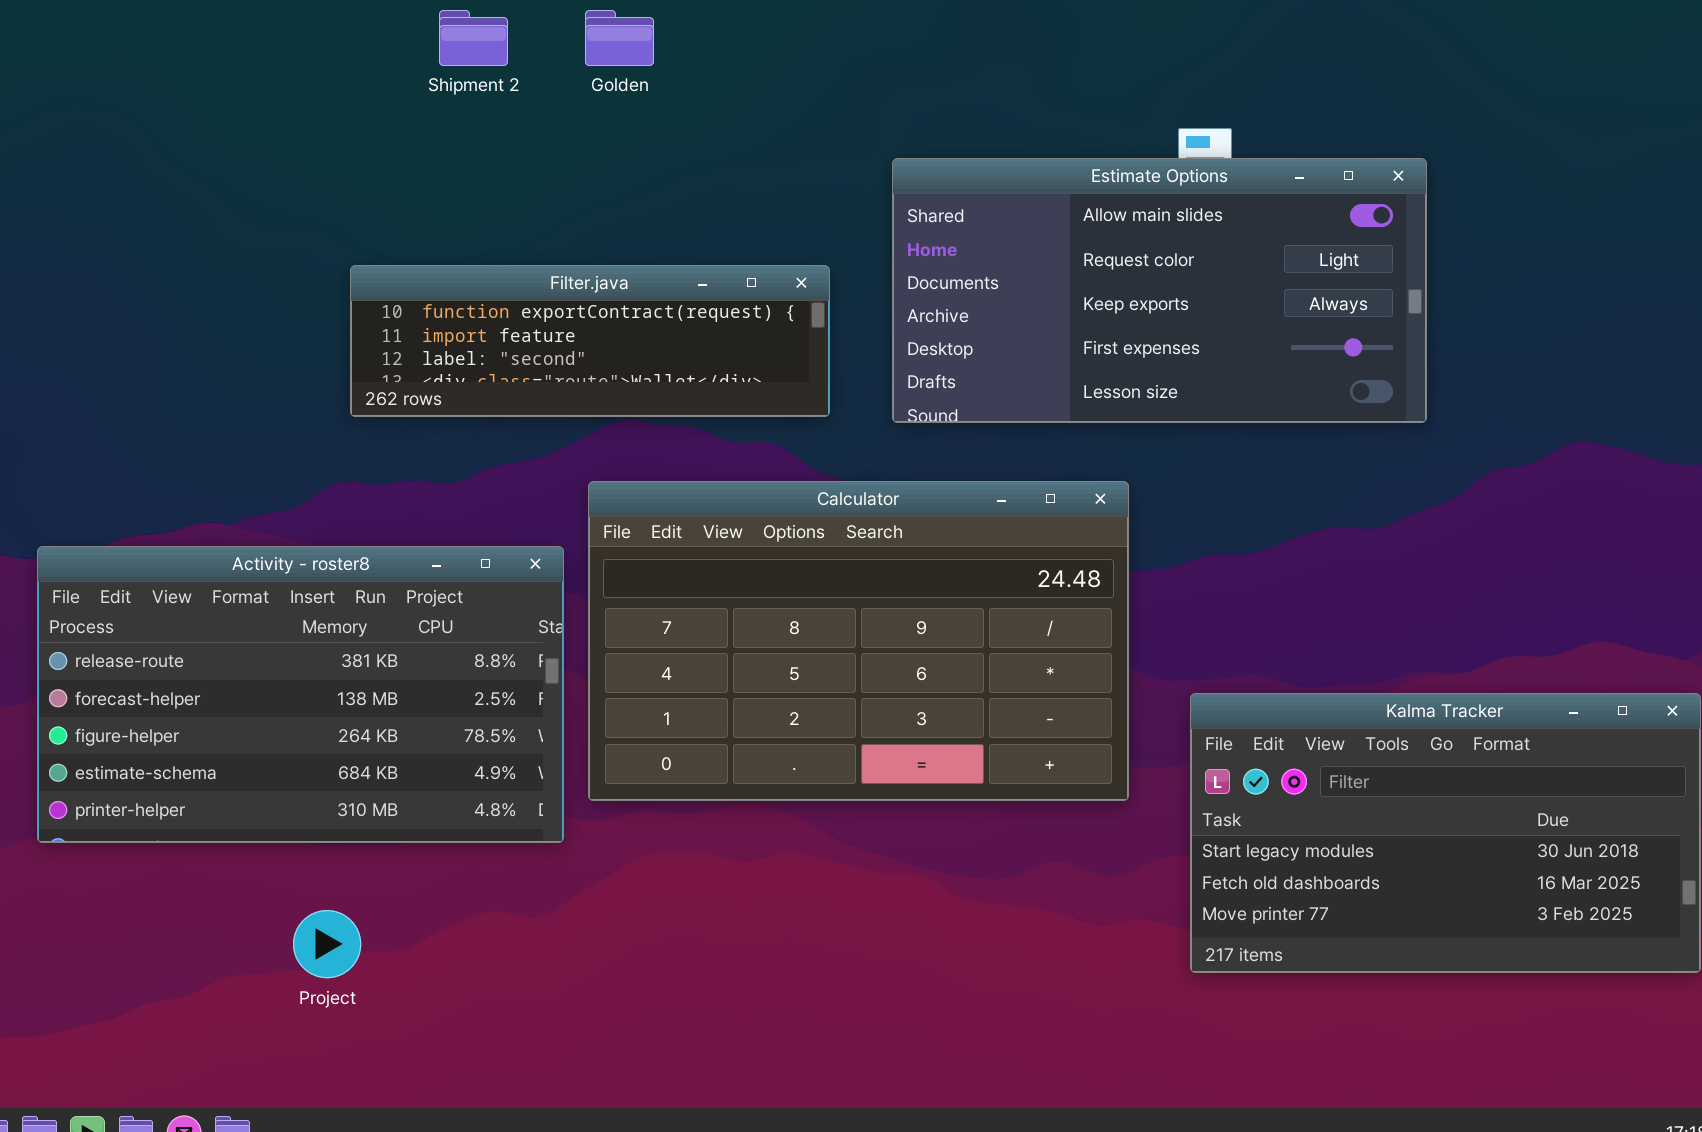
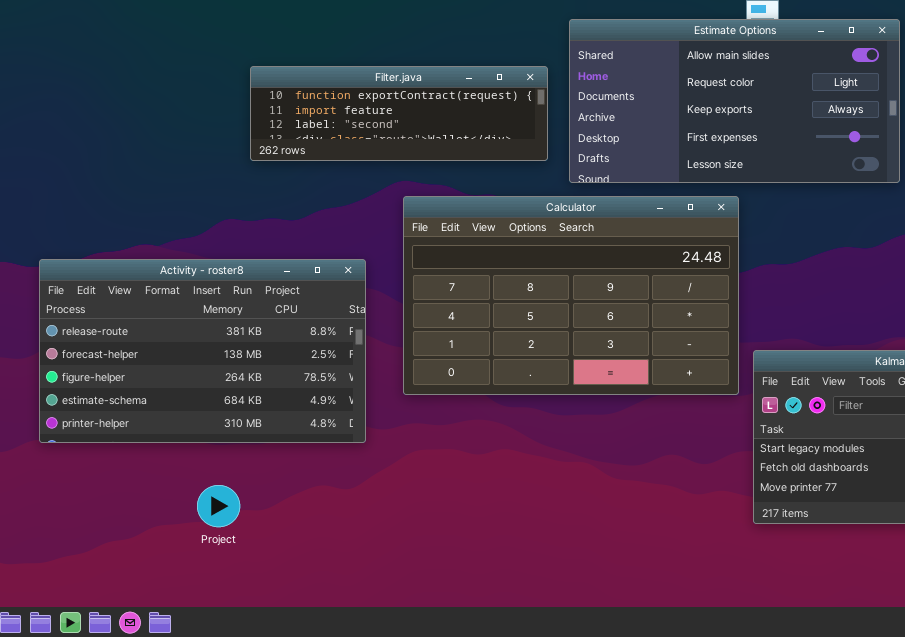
Filter.java: [350,265,830,417] -> [250,66,548,161], moved
Calculator: [588,481,1129,801] -> [403,196,739,395], moved

